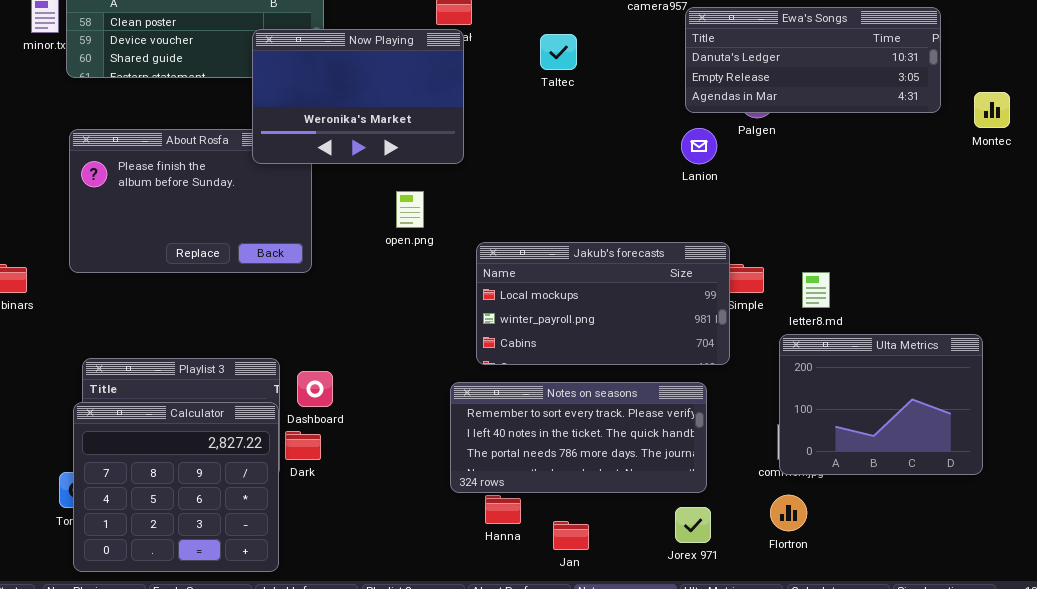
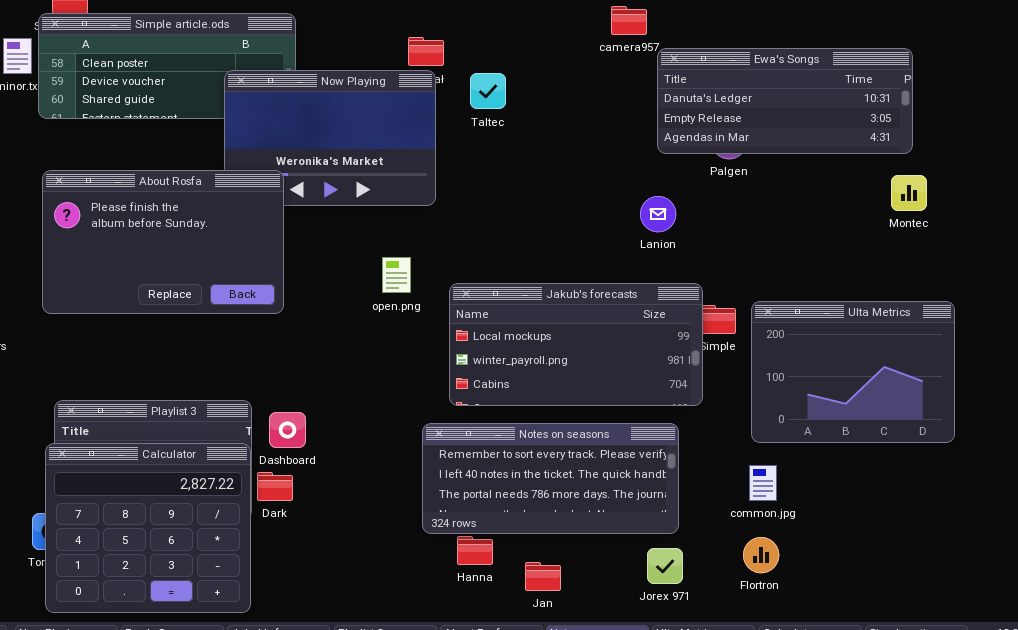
Taltec: [540,34,577,70] -> [470,73,506,109], moved
Montec: [974,92,1010,128] -> [891,175,927,211], moved
Lanion: [681,128,717,164] -> [640,196,676,232], moved
About Rosfa: [69,129,312,273] -> [42,170,284,314], raised
open.png: [396,191,424,228] -> [382,257,411,293], moved
Ulta Metrics: [779,334,983,475] -> [751,301,955,443], moved

